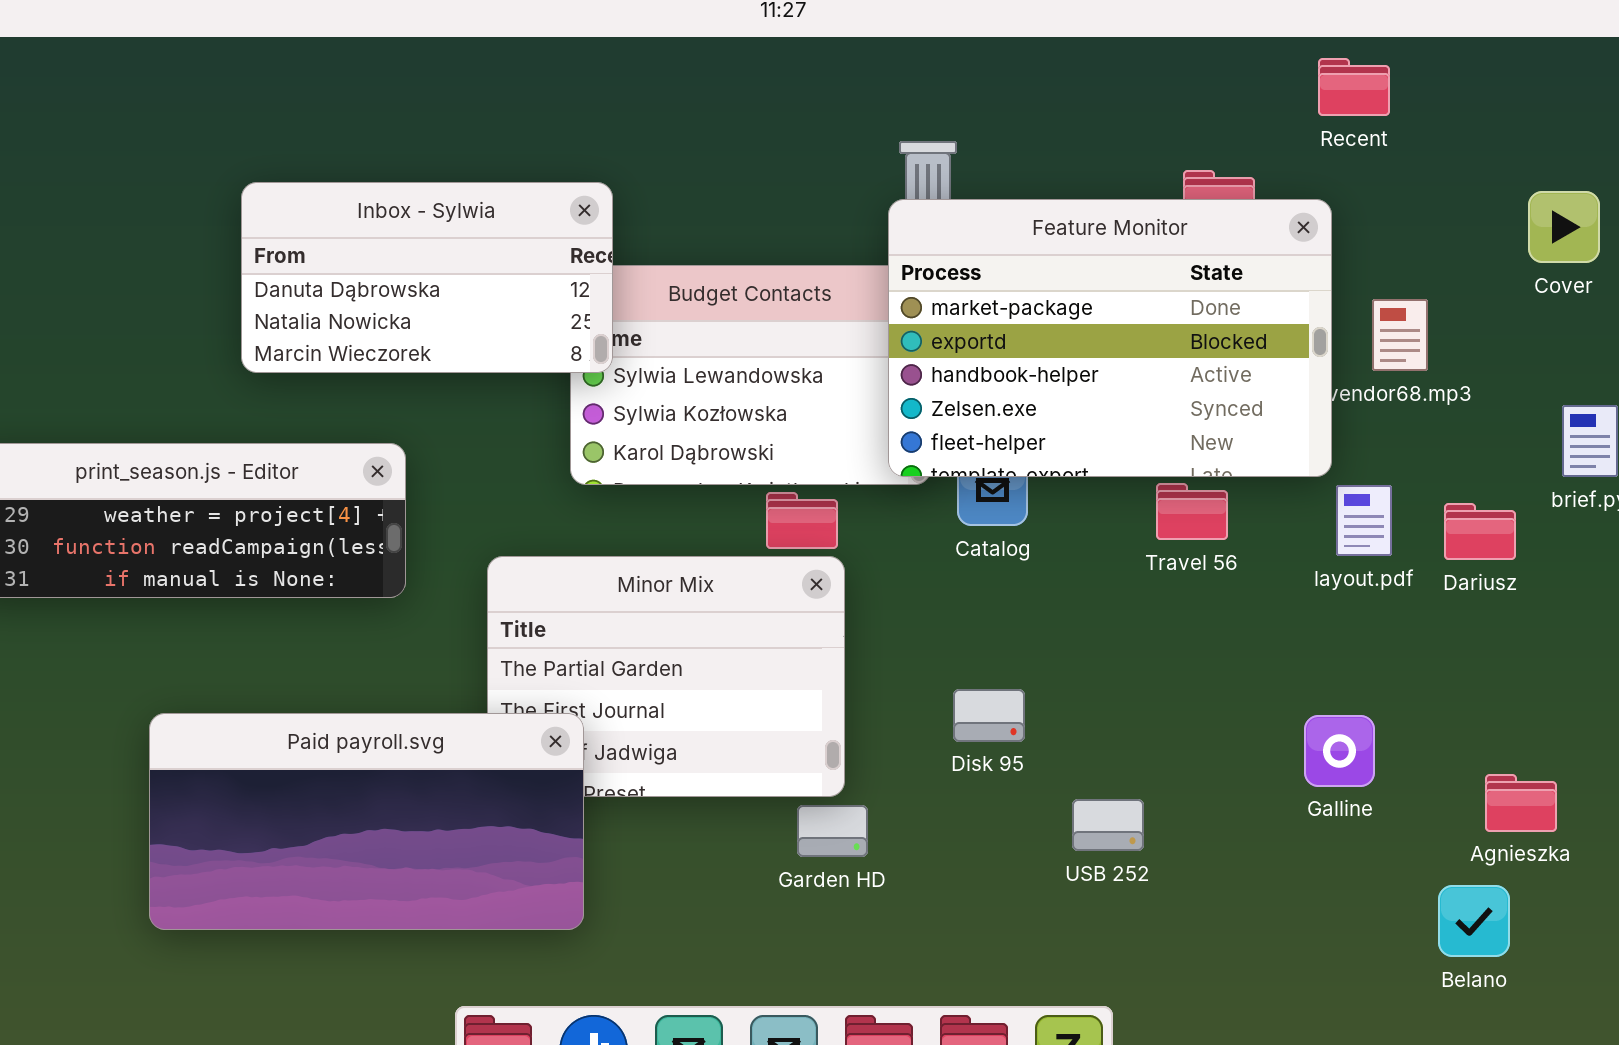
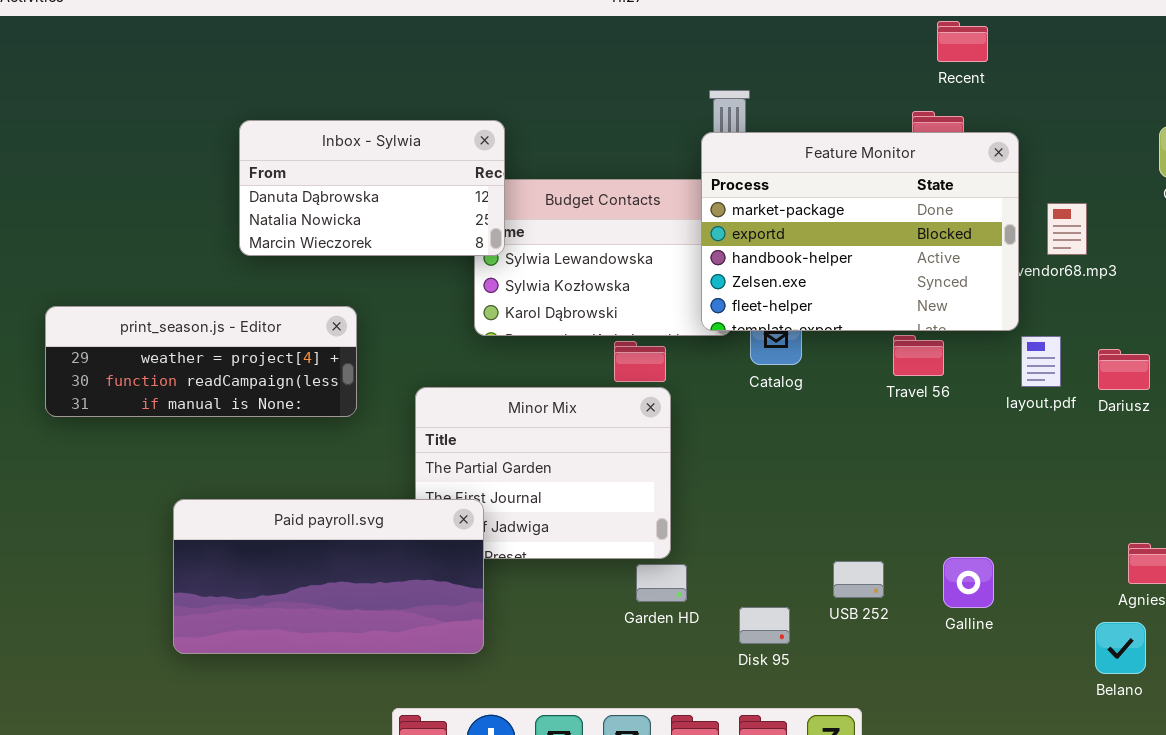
Recent: [1318,58,1390,116] -> [937,21,988,62], moved
Disk 95: [953,689,1025,742] -> [739,607,790,644], moved
Galline: [1304,715,1375,787] -> [943,557,994,608], moved

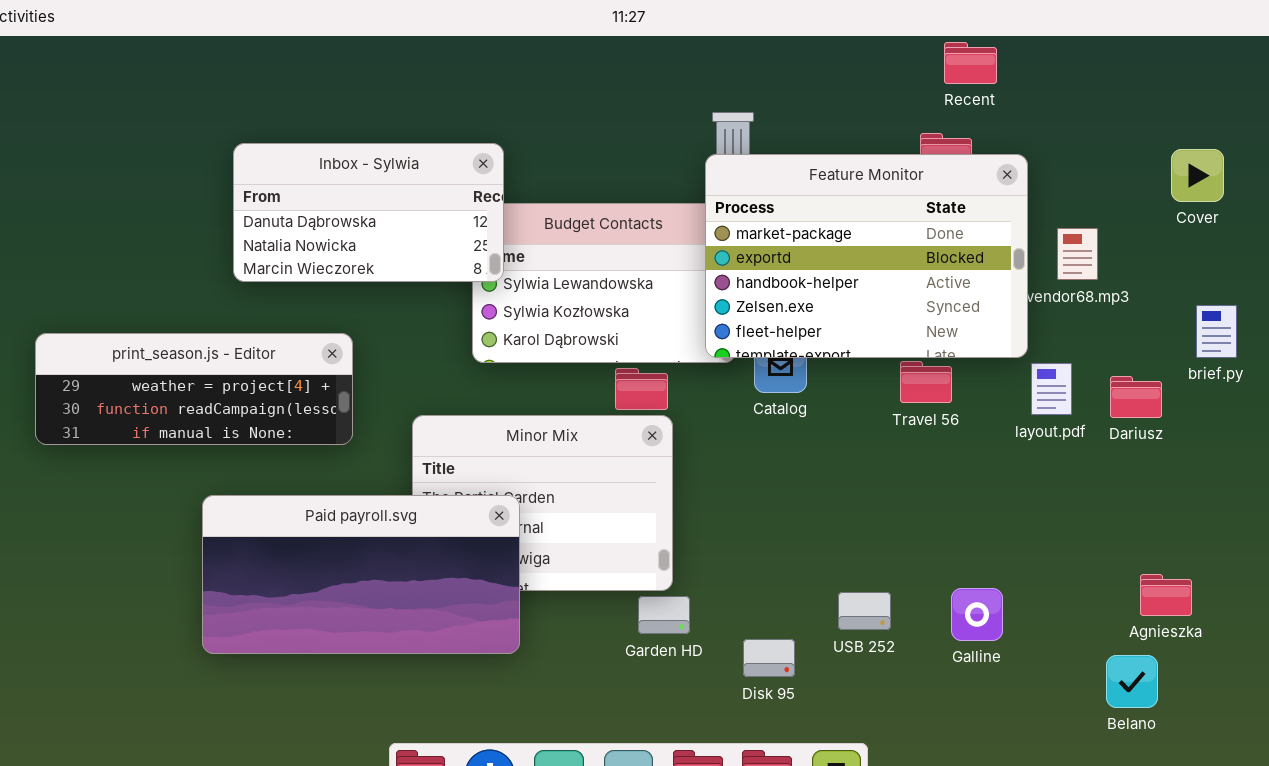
Paid payroll.svg: [173,499,484,654] -> [202,495,520,654], moved

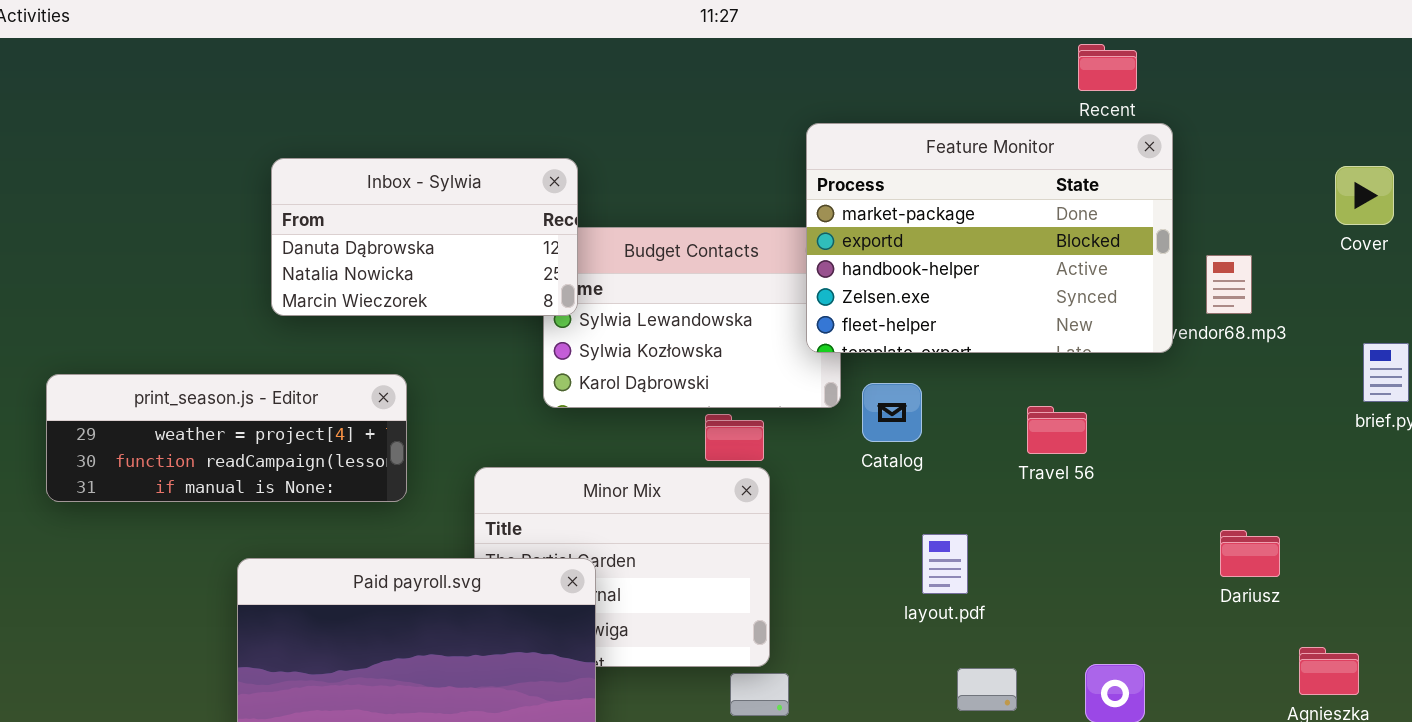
Feature Monitor: [705,154,1028,358] -> [806,123,1173,353], moved
layout.pdf: [1031,363,1072,415] -> [922,534,968,594], moved
Dariusz: [1110,376,1162,418] -> [1220,530,1280,577], moved

